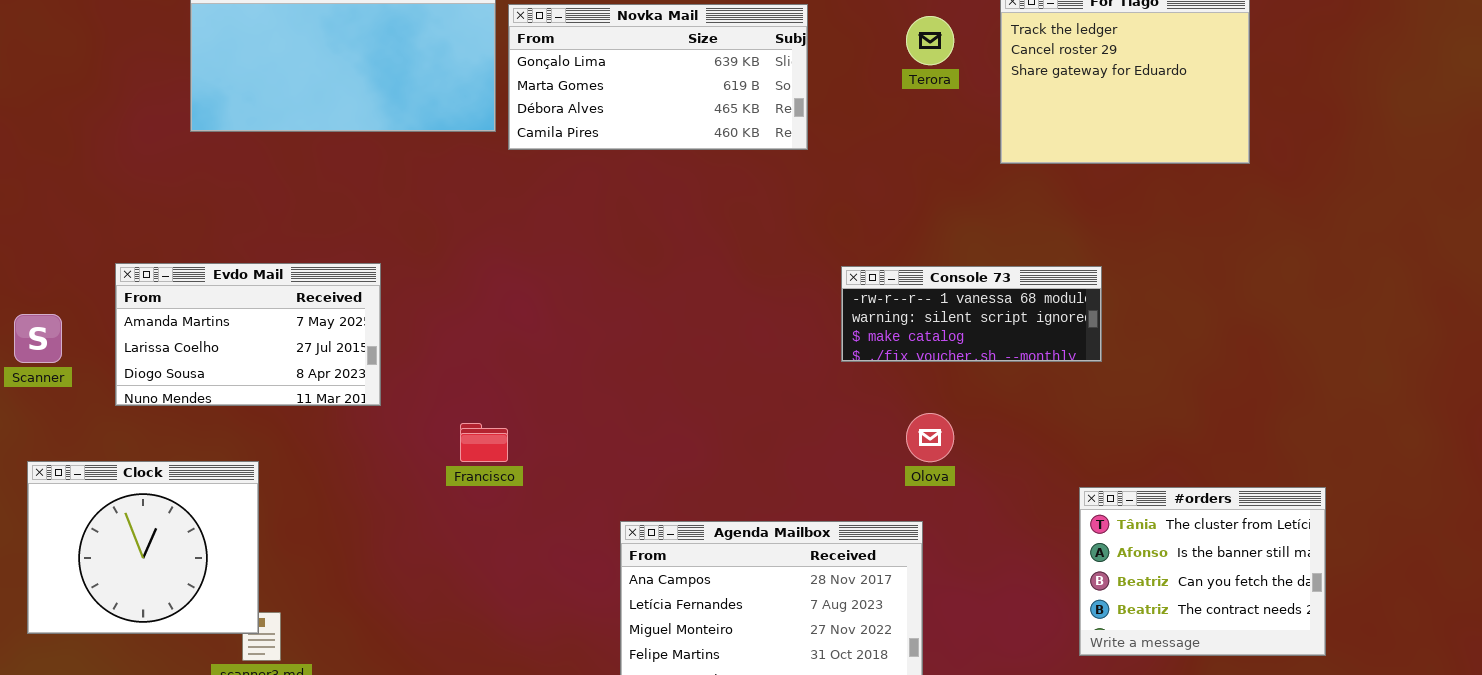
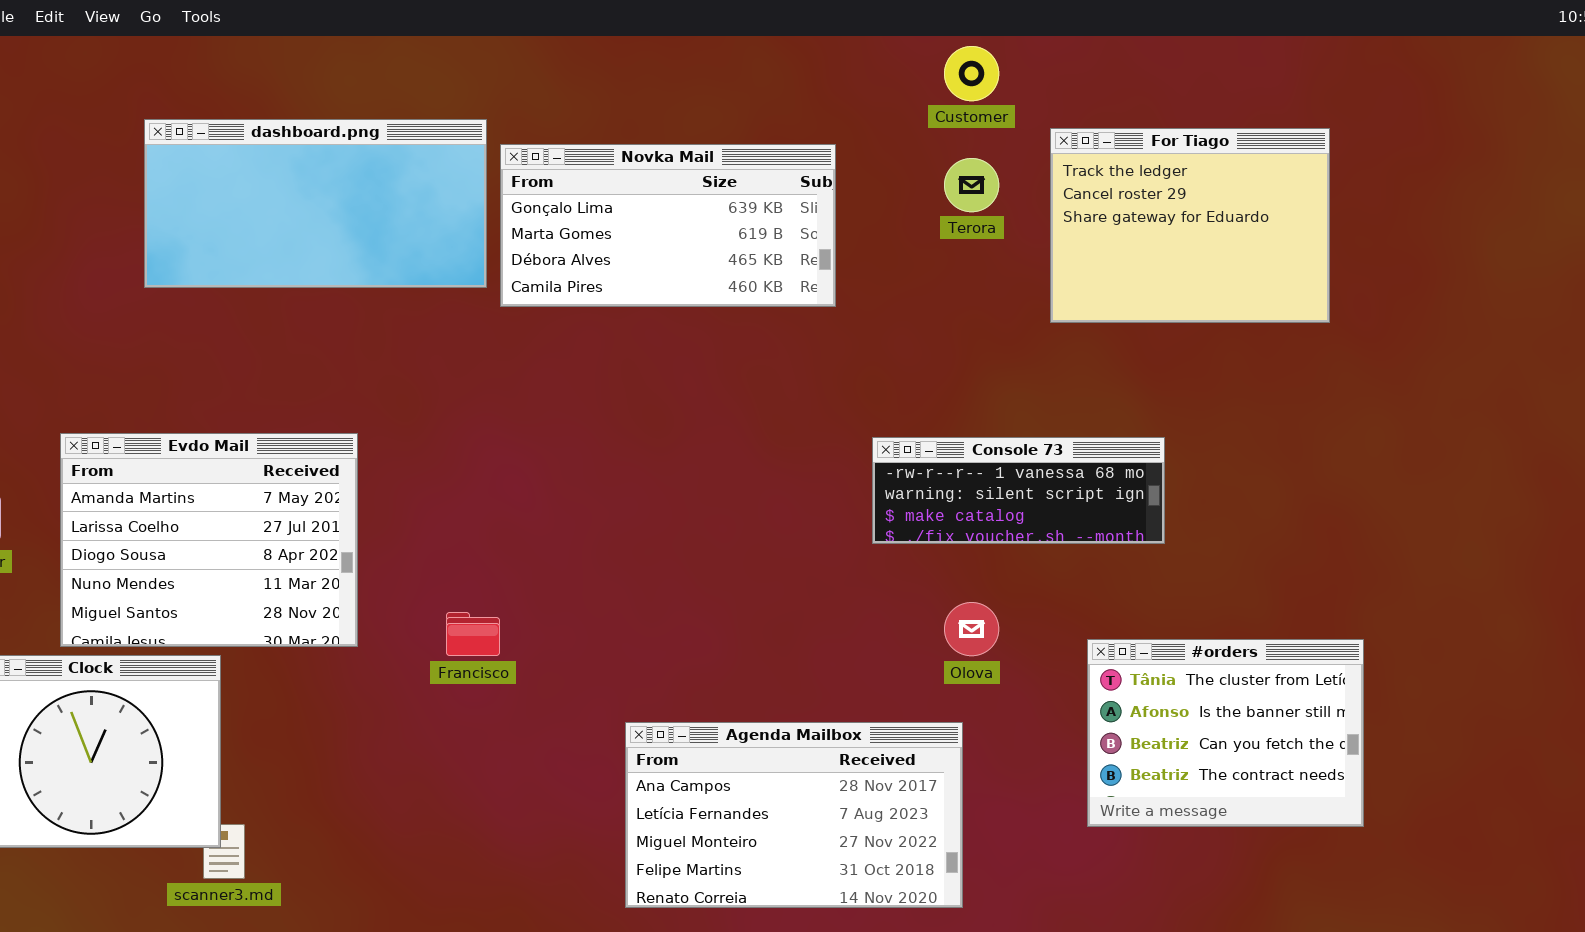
Evdo Mail: [115,263,381,406] -> [60,433,358,647], resized
#orders: [1079,487,1326,656] -> [1087,639,1364,827], moved

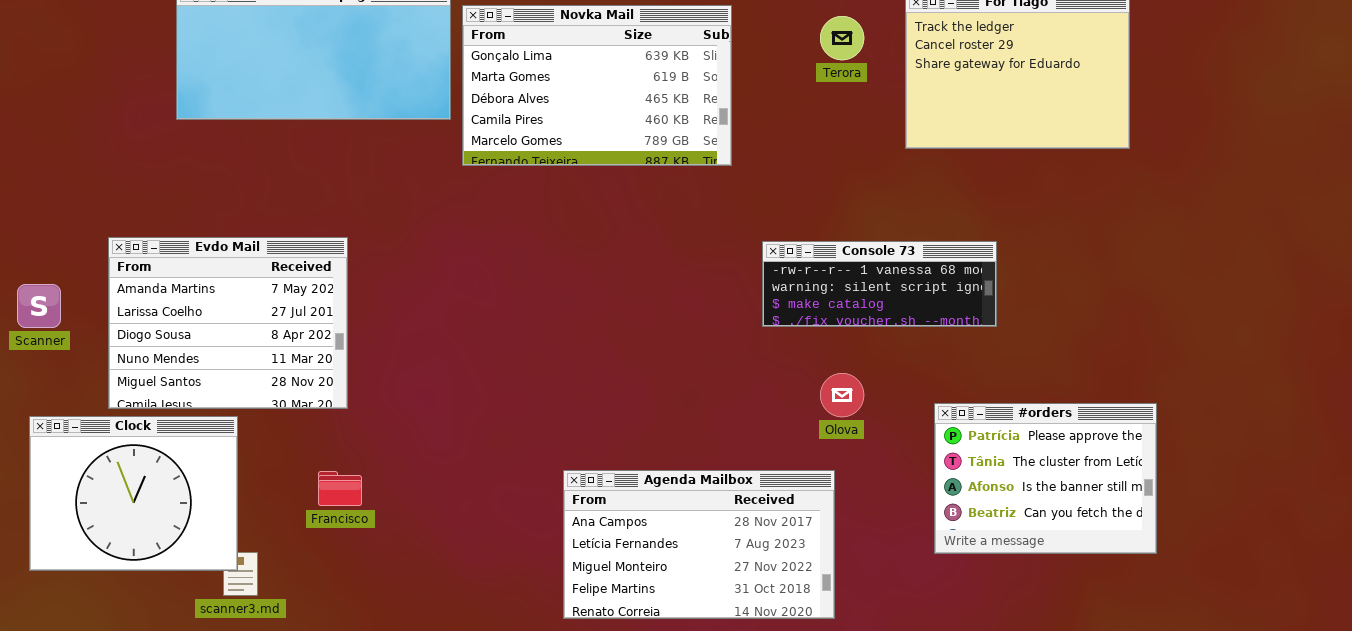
Novka Mail: [500,144,836,307] -> [462,5,732,166], resized
Francisco: [446,612,500,656] -> [318,471,362,506], moved
#orders: [1087,639,1364,827] -> [934,403,1157,554], scrolled up 1 row

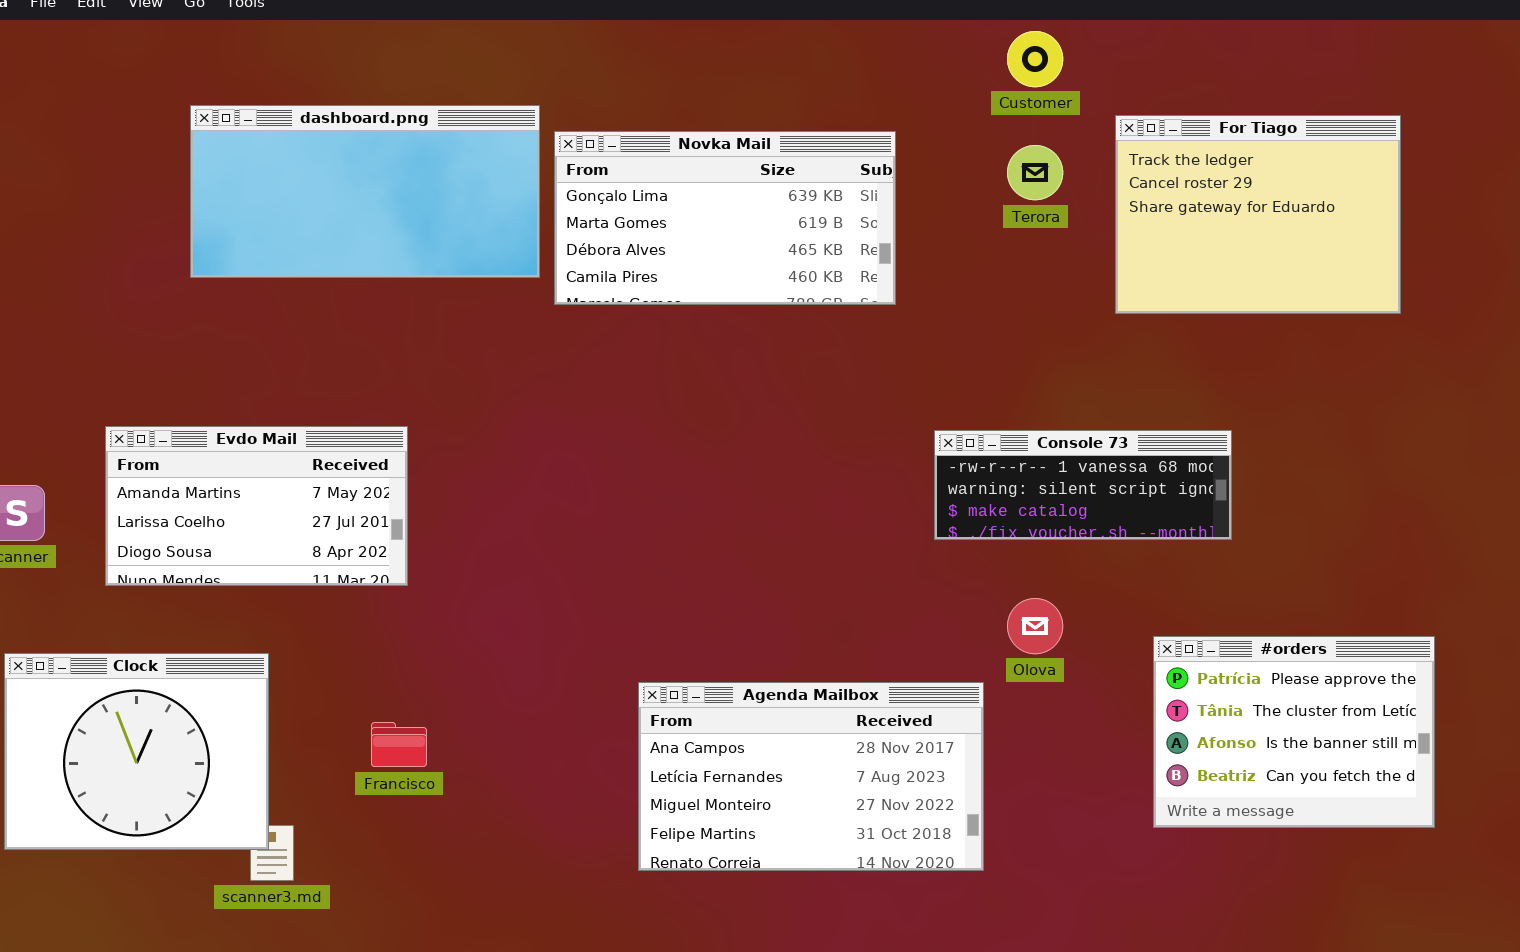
Novka Mail: [462,5,732,166] -> [554,131,896,305], resized
Evdo Mail: [108,237,348,409] -> [105,426,408,586], resized
Agenda Mailbox: [563,470,835,619] -> [638,682,984,871], moved

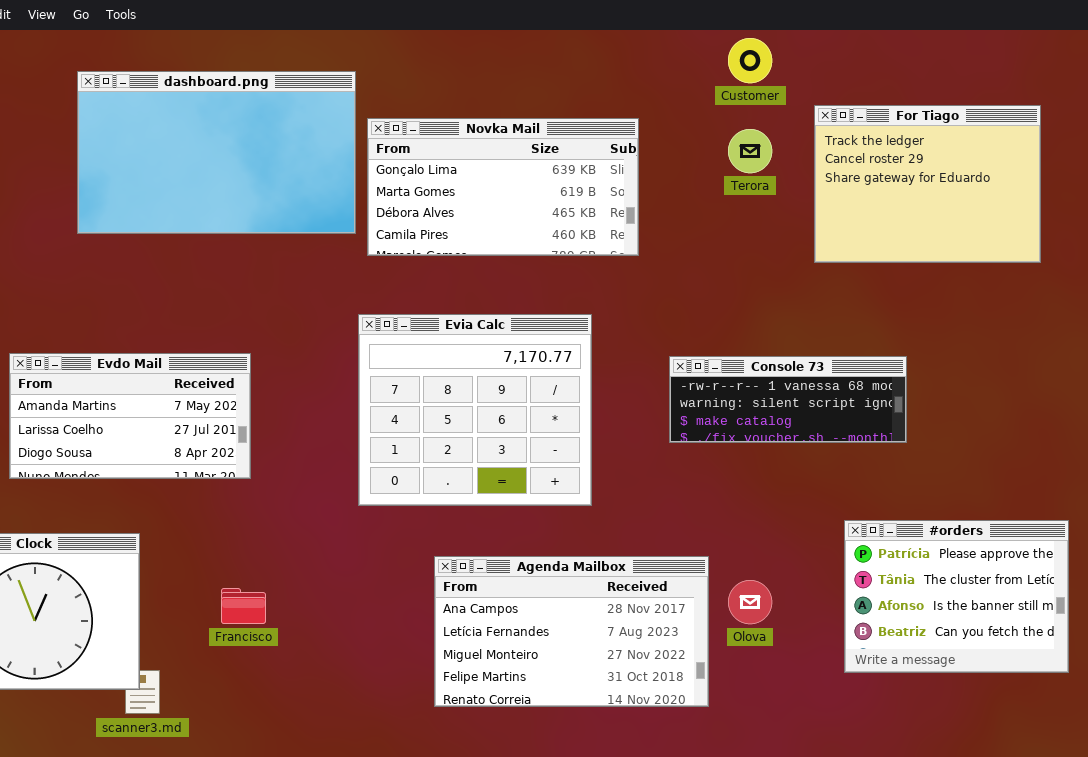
dashboard.png: [190,105,540,278] -> [77,71,356,234], resized
Evia Calc: none -> [358,314,592,506], opened
Olova: [1007,598,1063,654] -> [728,580,772,624], moved

